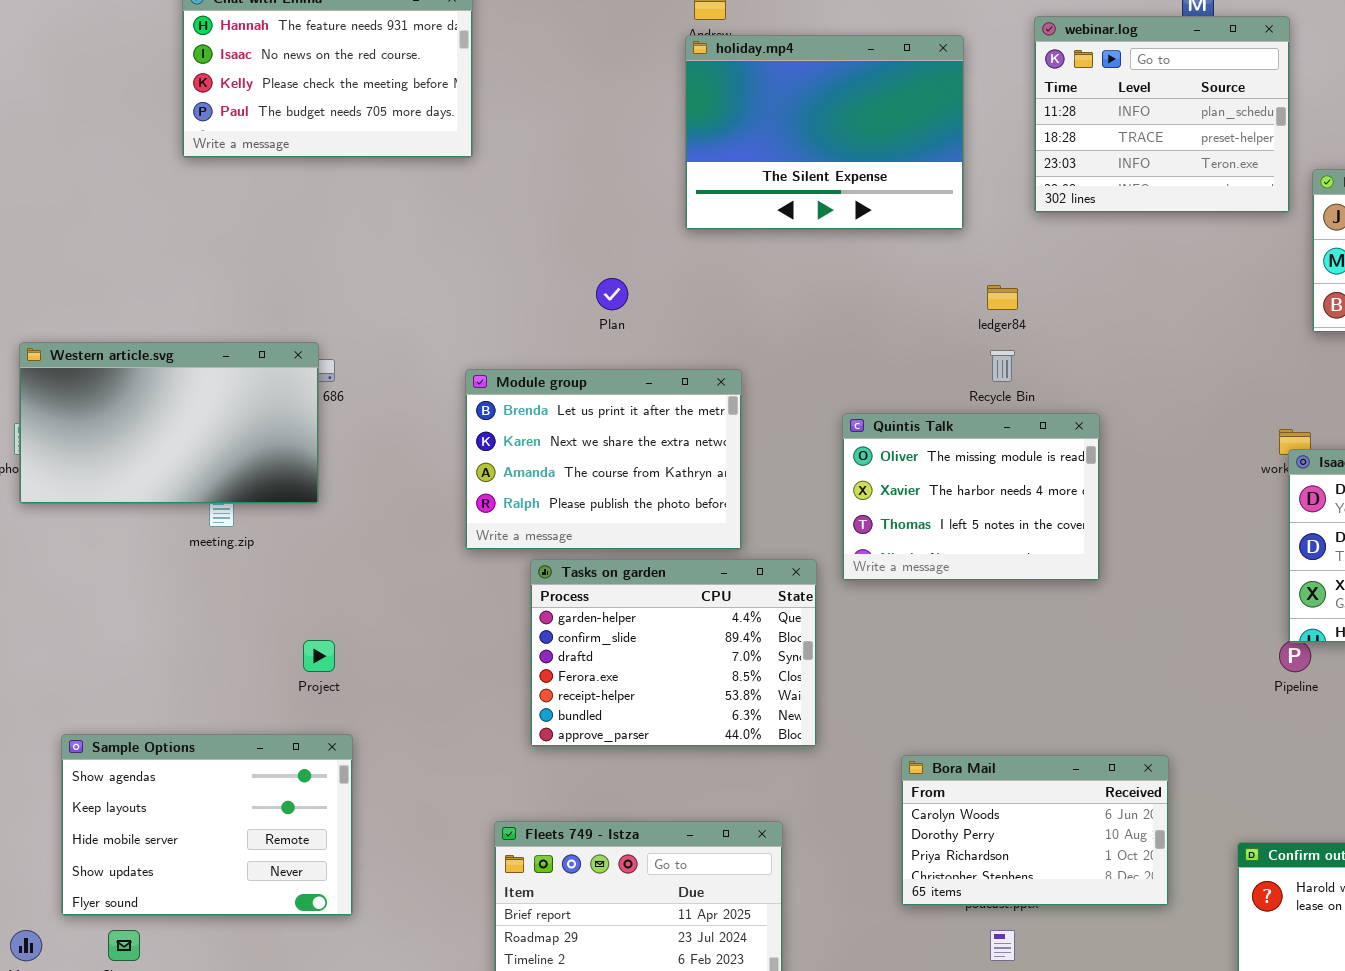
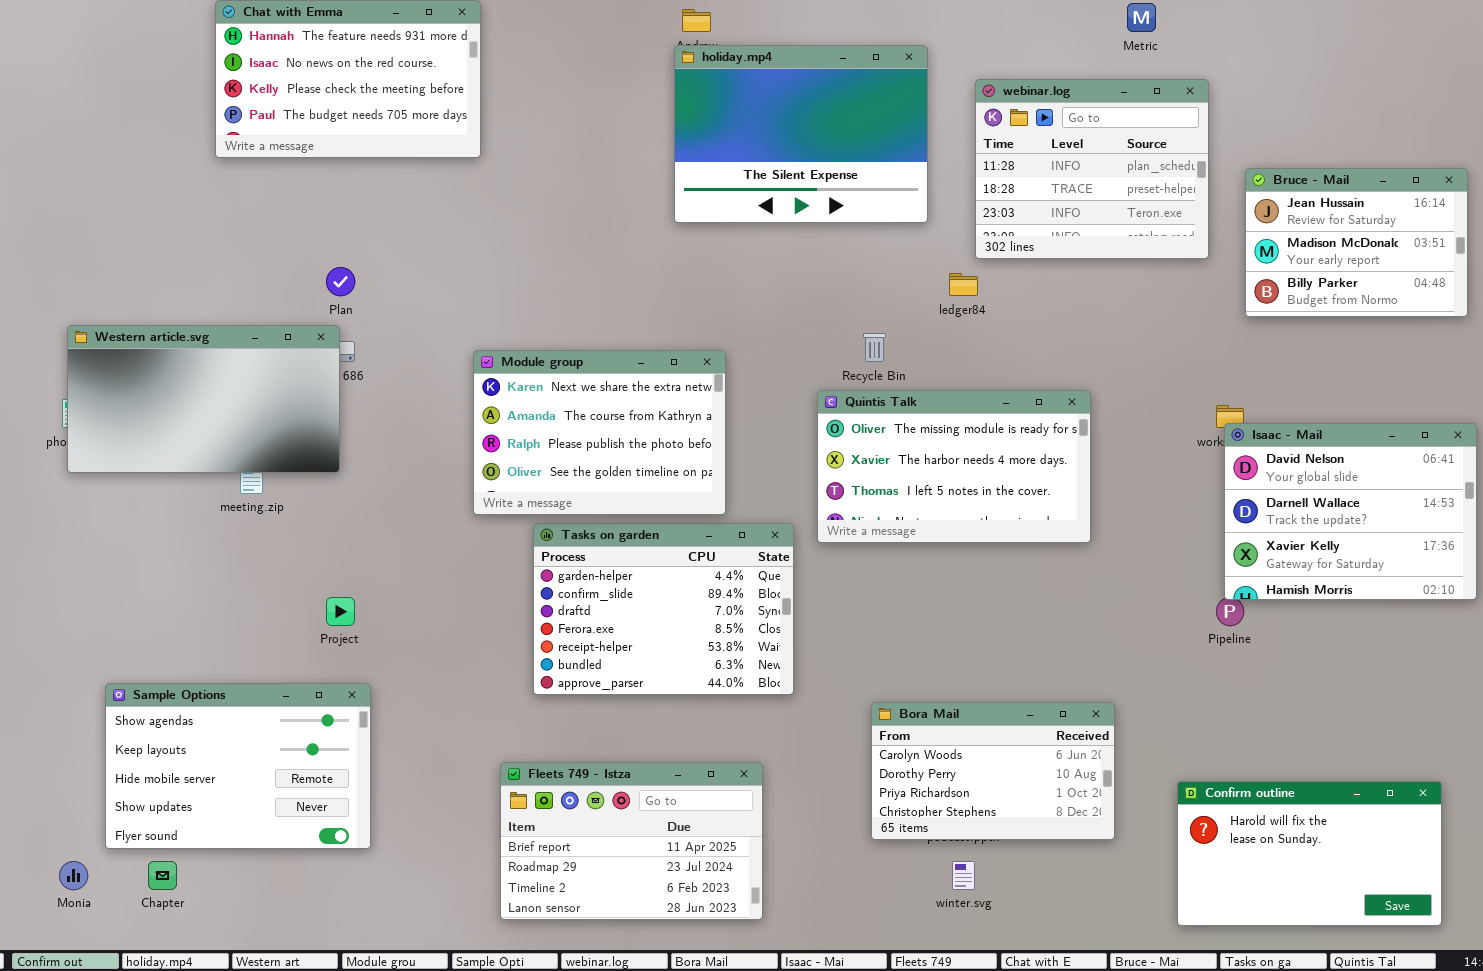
webinar.log: [1034,16,1290,213] -> [975,79,1209,259], moved
Plan: [596,278,628,310] -> [326,267,355,296], moved
Recycle Bin: [990,350,1015,382] -> [863,333,886,362], moved
Module group: [465,369,742,550] -> [473,350,726,515], scrolled down 1 row
Quintis Talk: [842,413,1100,581] -> [817,390,1091,543], resized

